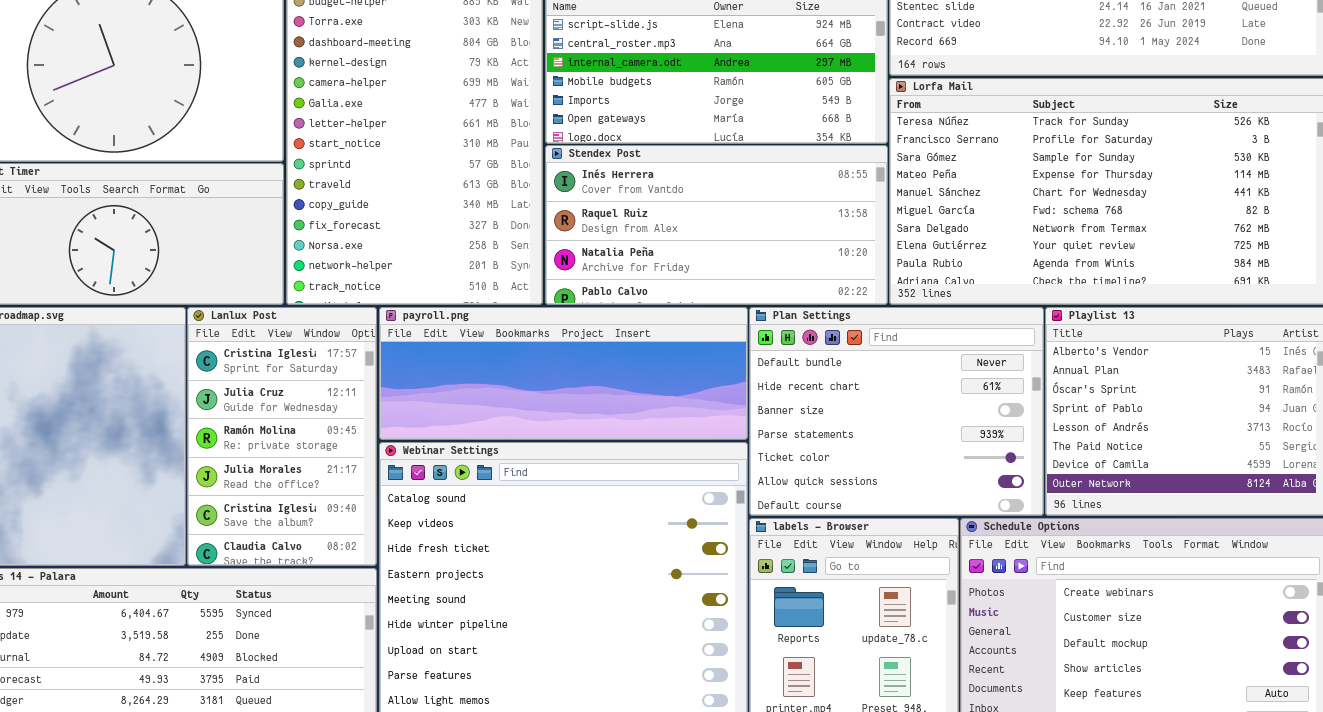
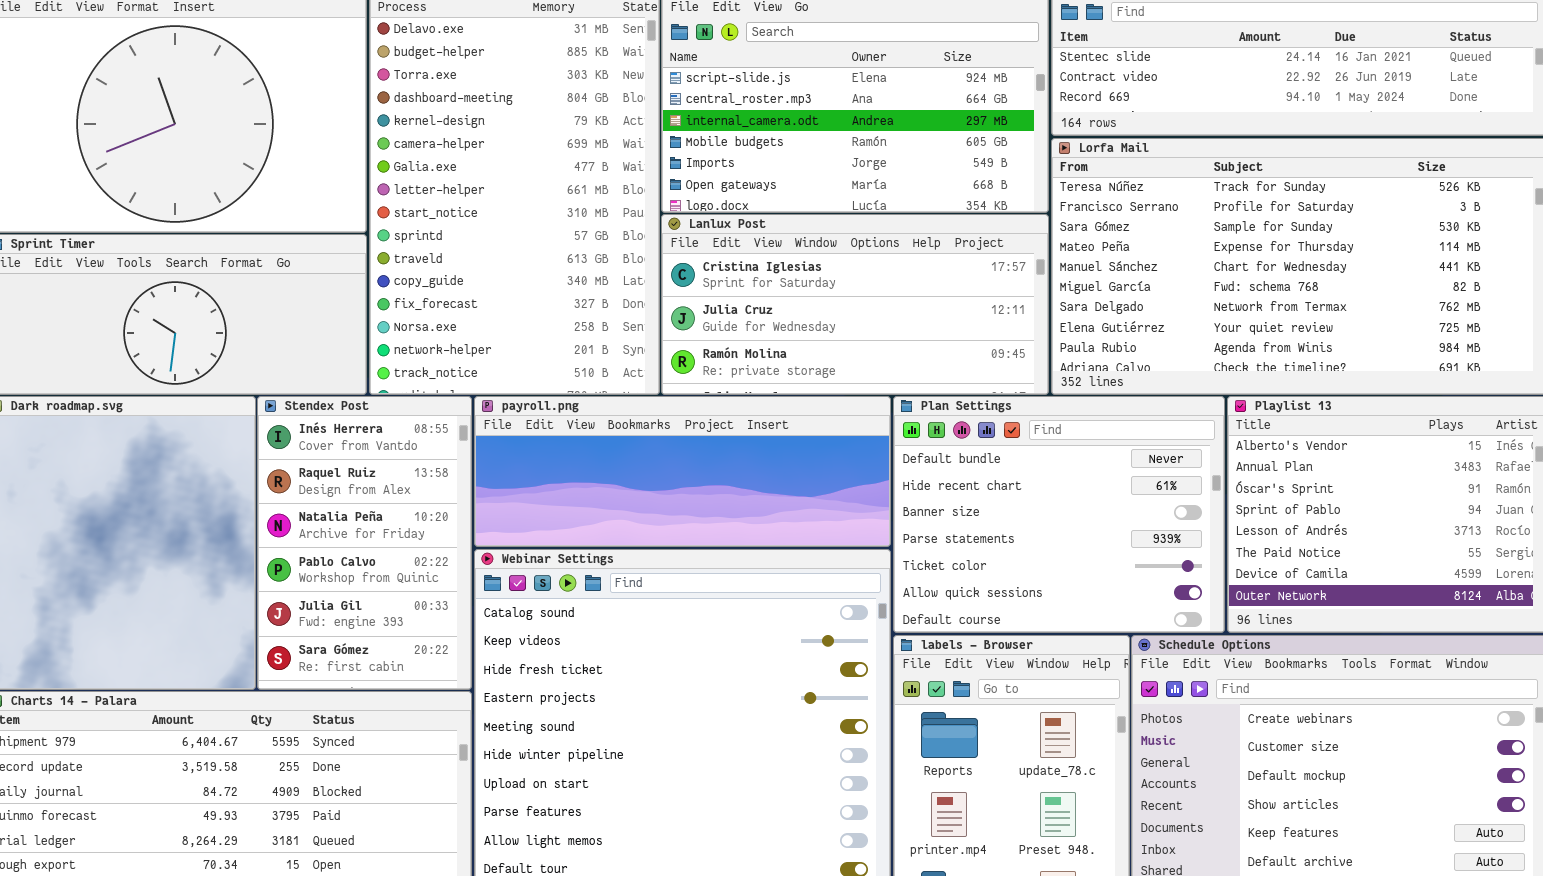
Stendex Post: [545,145,888,305] -> [257,396,472,690], moved, resized
Lanlux Post: [187,307,377,566] -> [661,214,1049,395], moved, resized

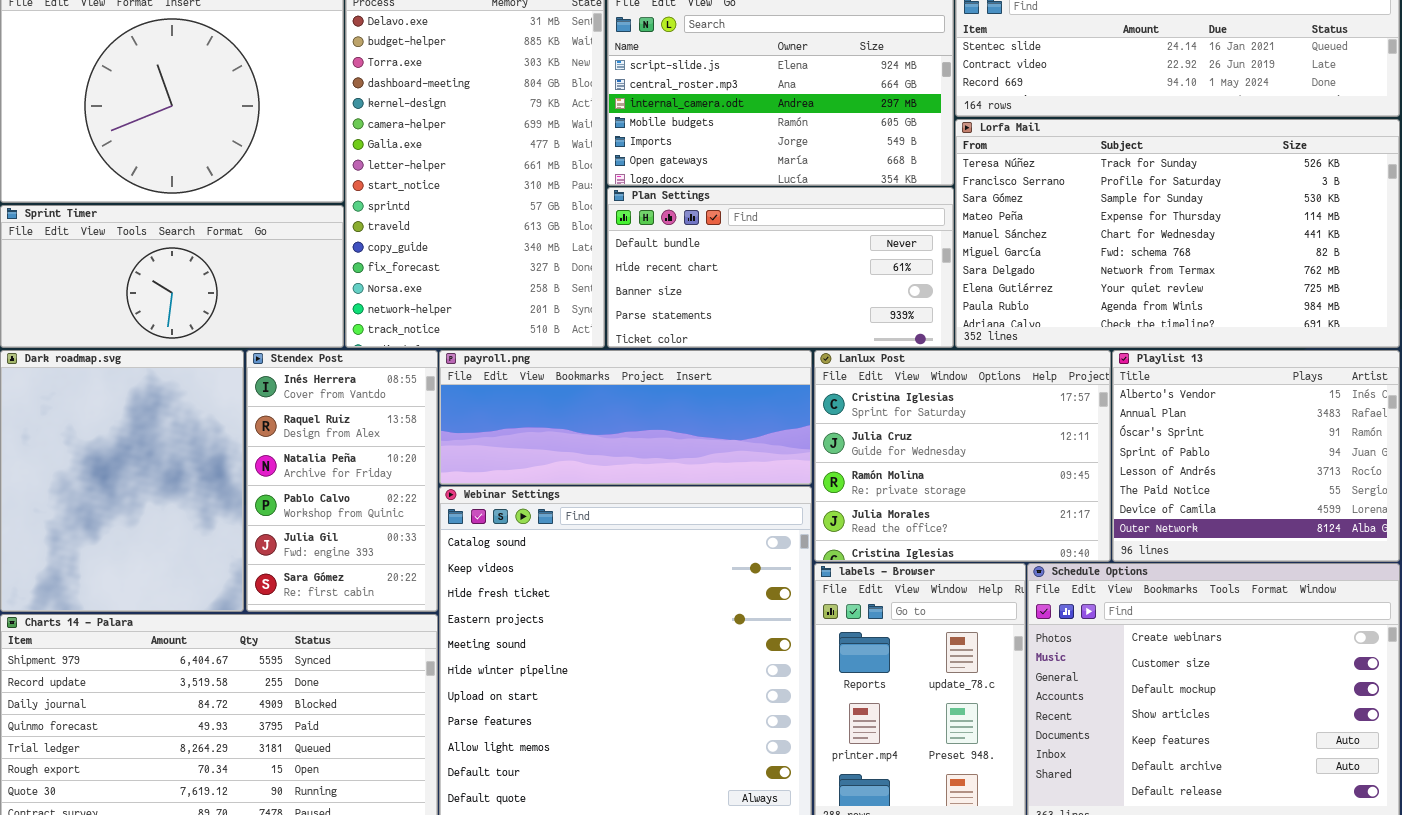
Lanlux Post: [661,214,1049,395] -> [814,350,1111,562], moved, resized
Plan Settings: [893,396,1225,633] -> [607,187,954,348], moved, resized

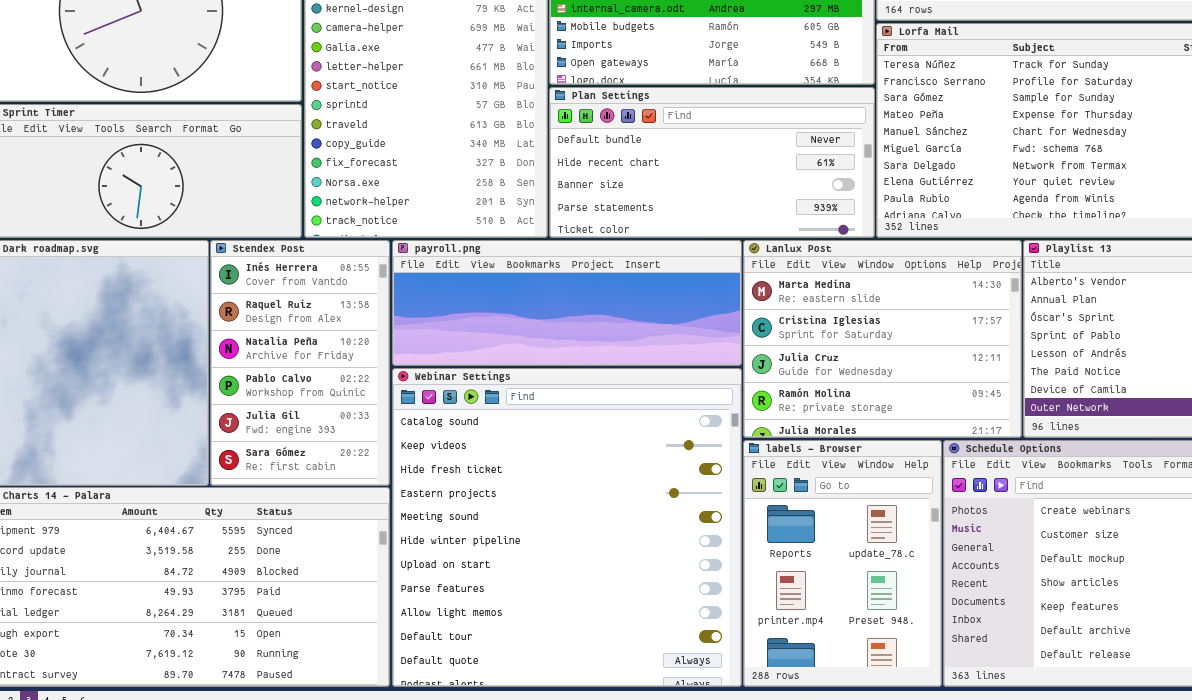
Lanlux Post: [814,350,1111,562] -> [743,240,1022,438], scrolled up 1 row

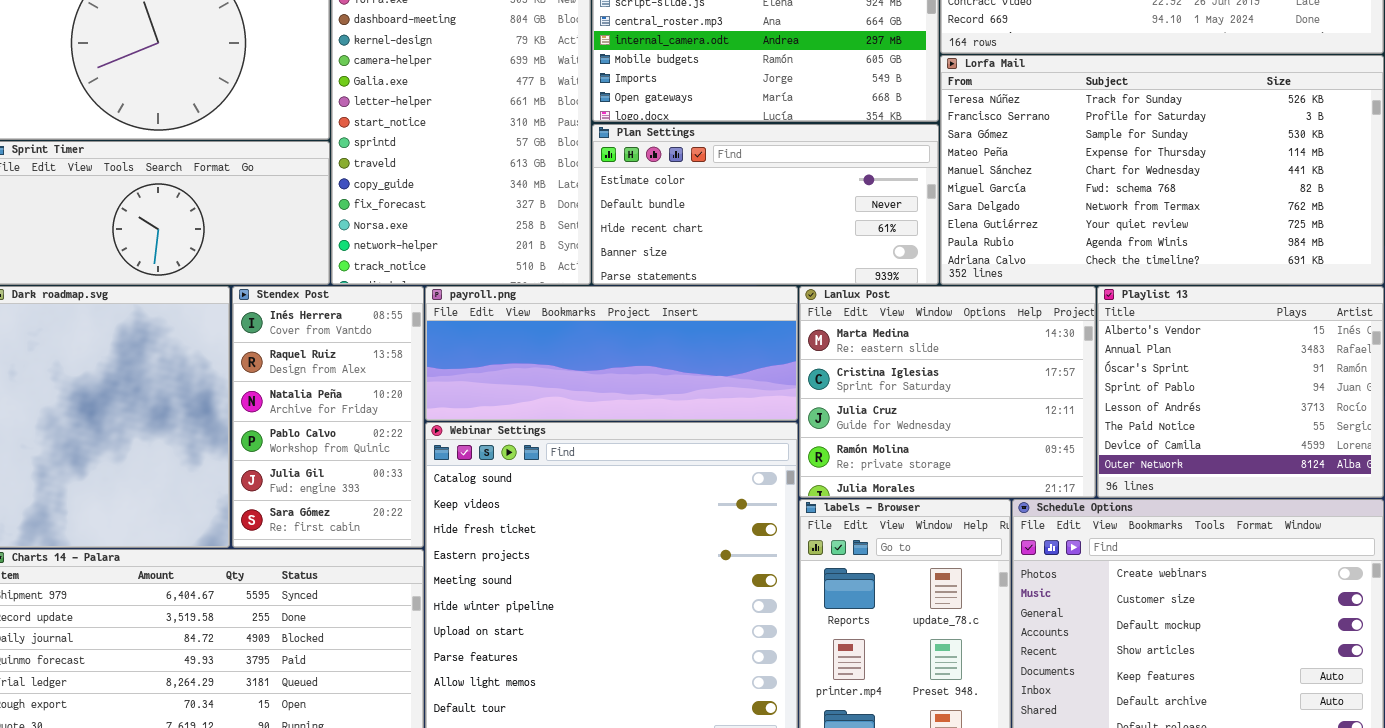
Plan Settings: [549,87,875,238] -> [592,124,939,285], scrolled up 1 row

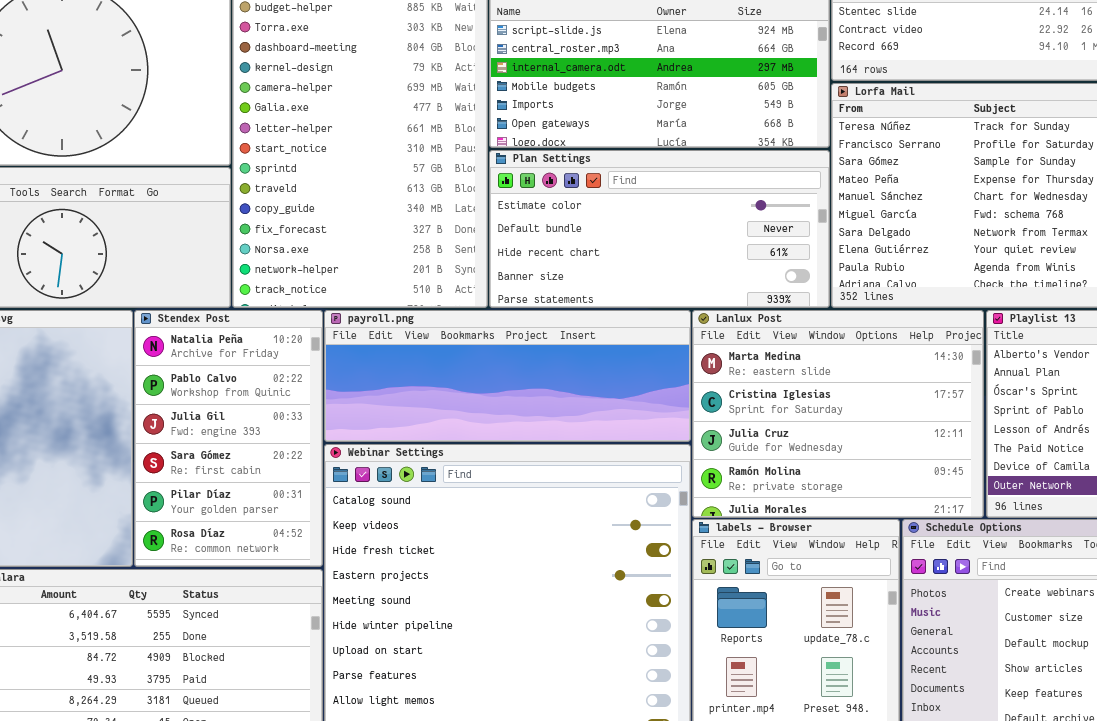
Stendex Post: [232,286,424,548] -> [134,310,323,567], scrolled down 2 rows

